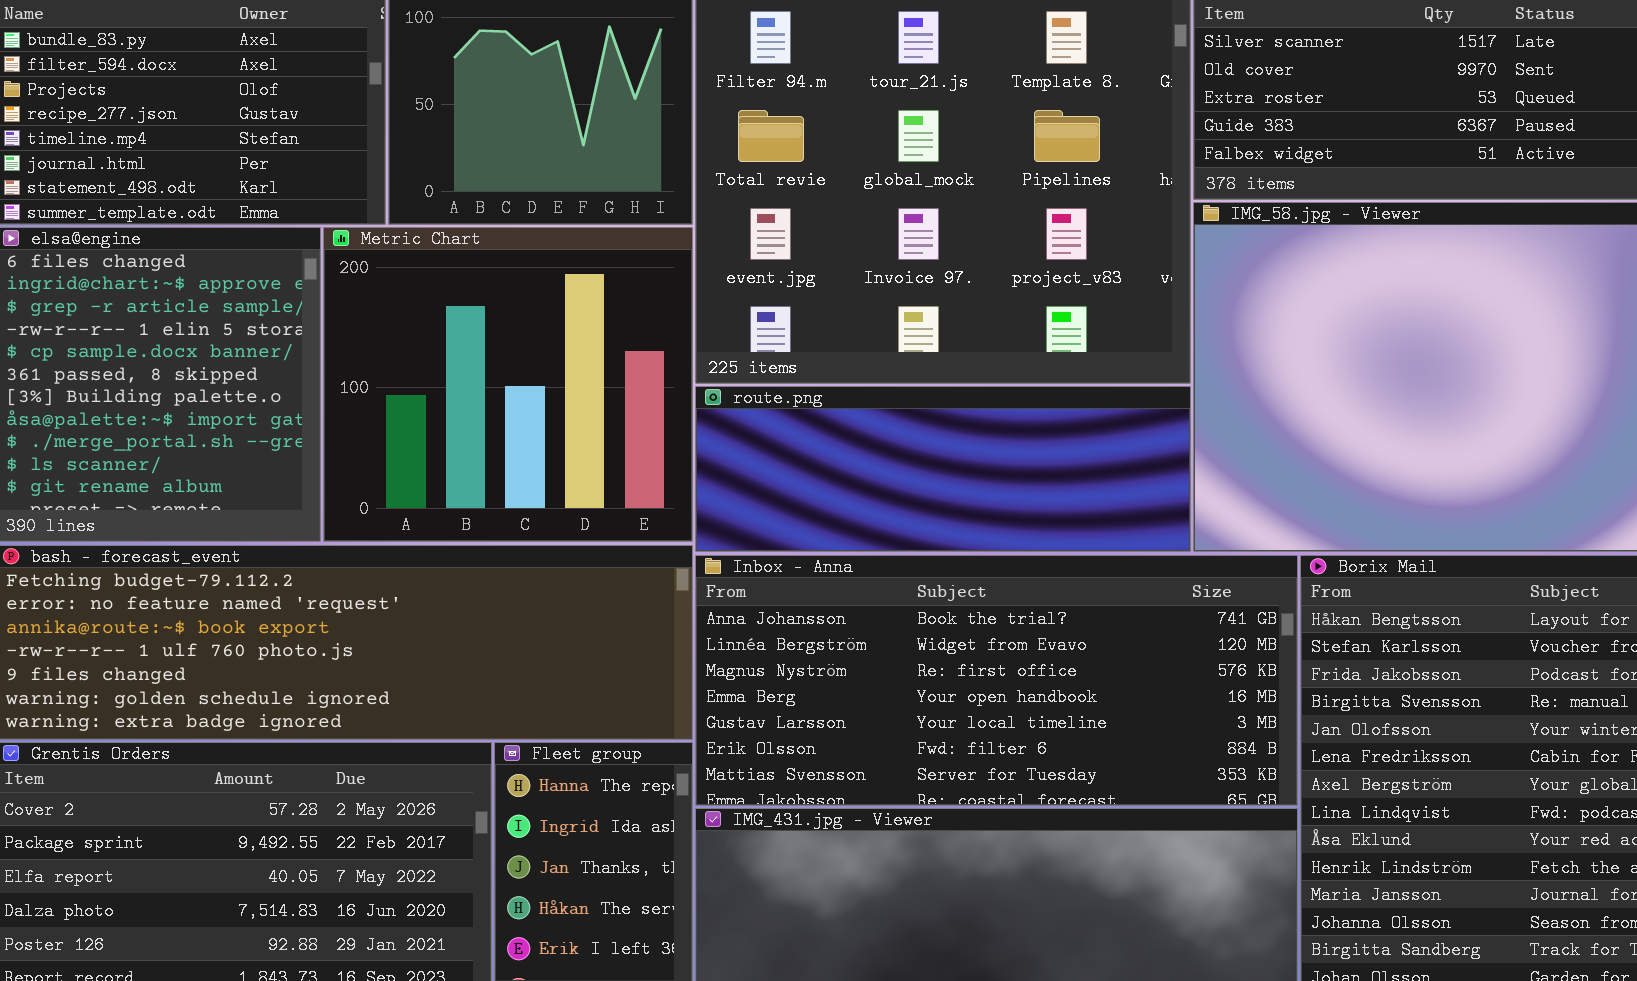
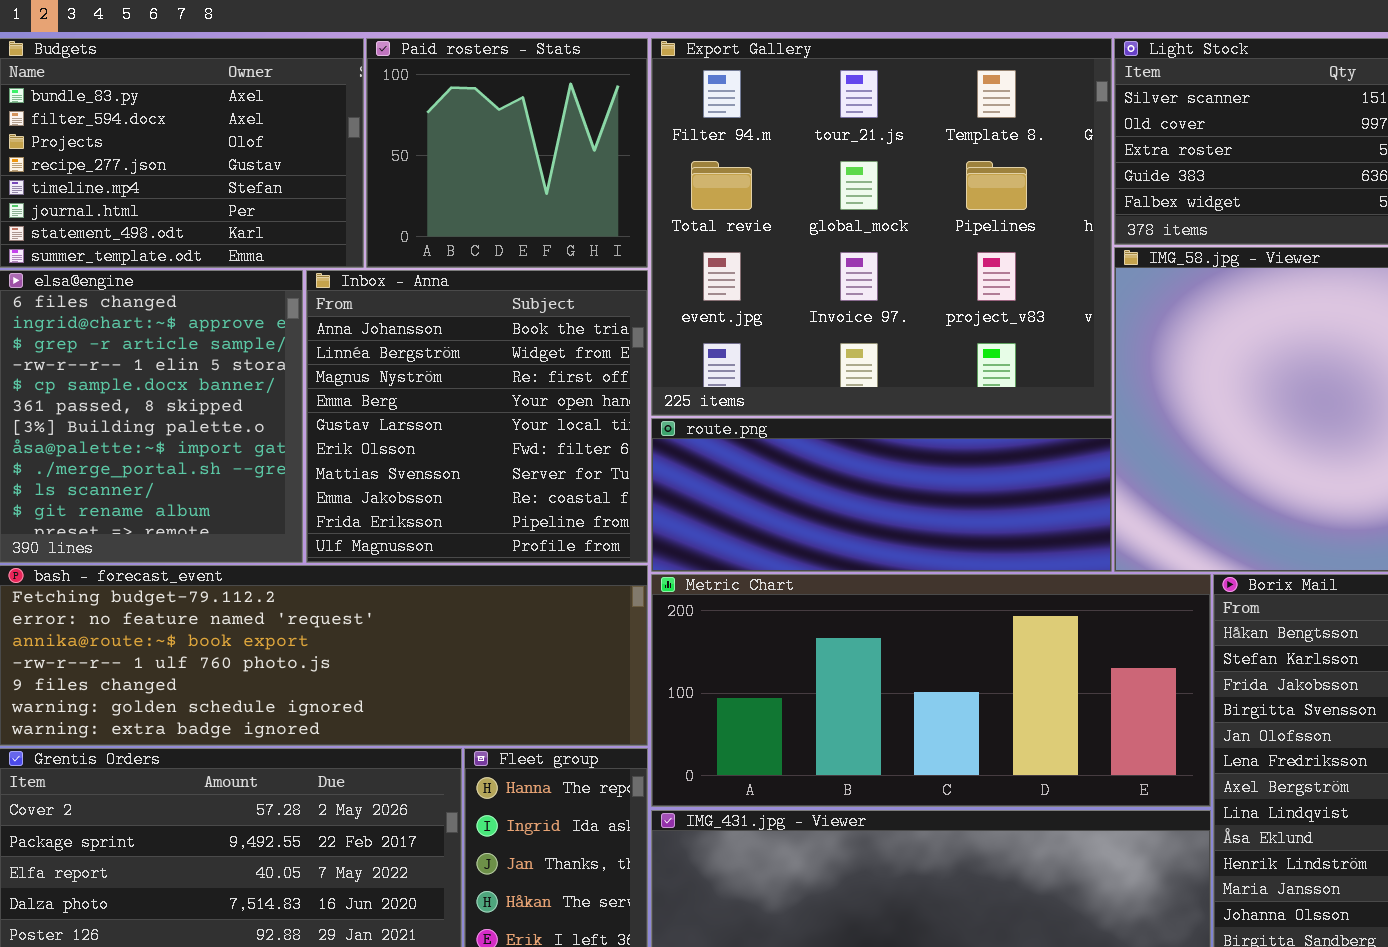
Metric Chart: [323,227,693,542] -> [651,574,1211,807], moved, resized
Inbox - Anna: [695,555,1298,806] -> [306,270,648,563], moved, resized

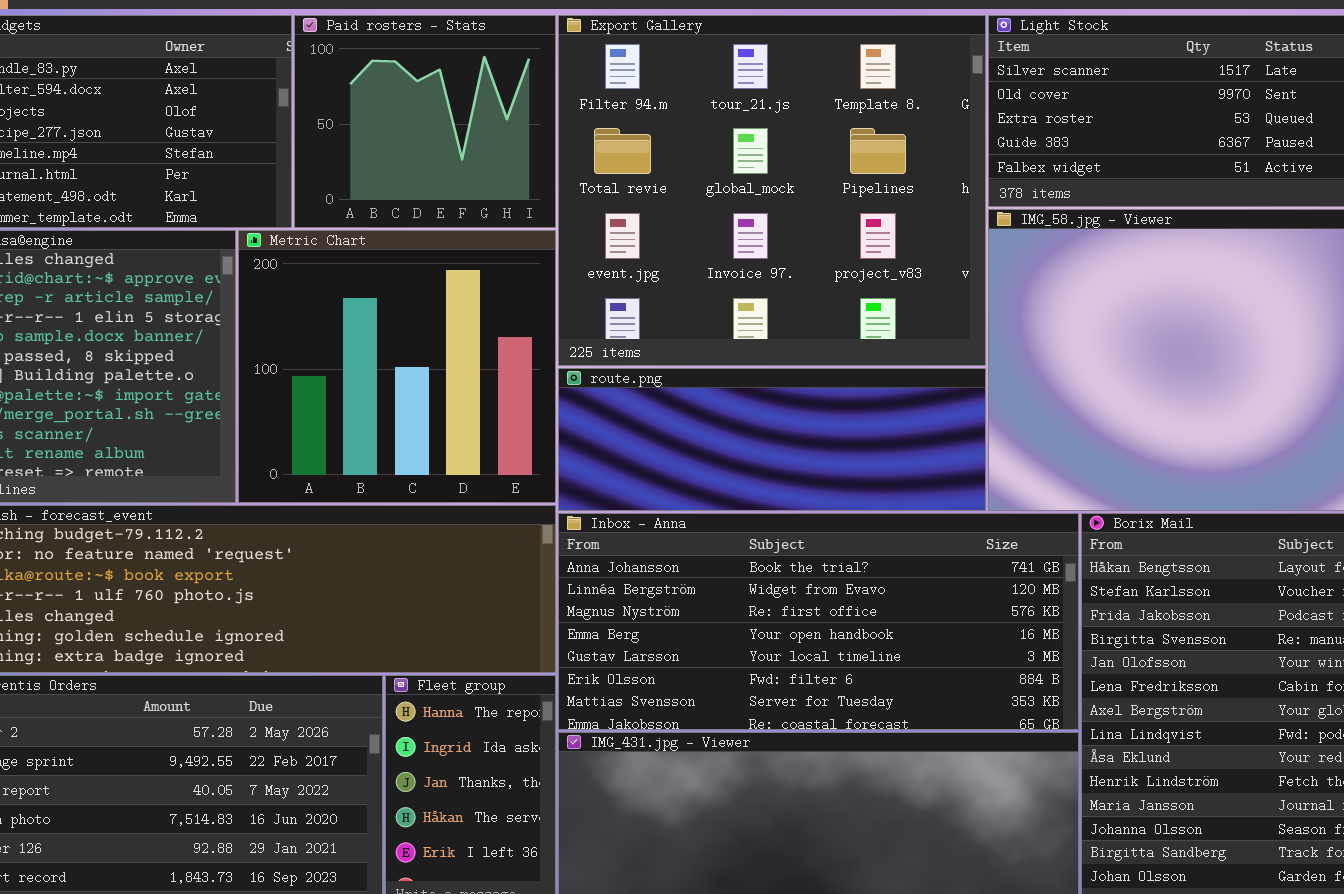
Inbox - Anna: [306,270,648,563] -> [558,513,1079,730], moved, resized
Metric Chart: [651,574,1211,807] -> [238,230,556,503], moved, resized

